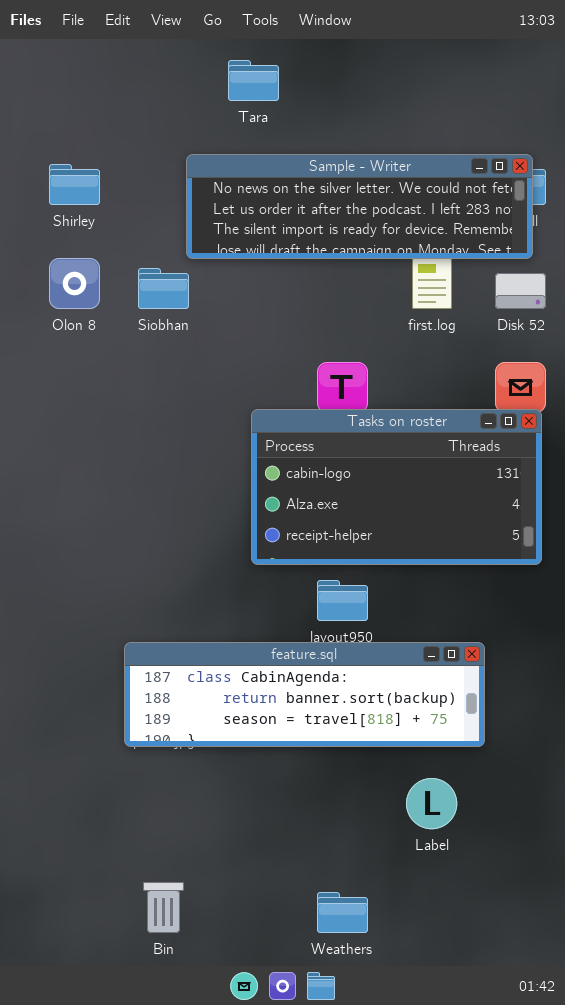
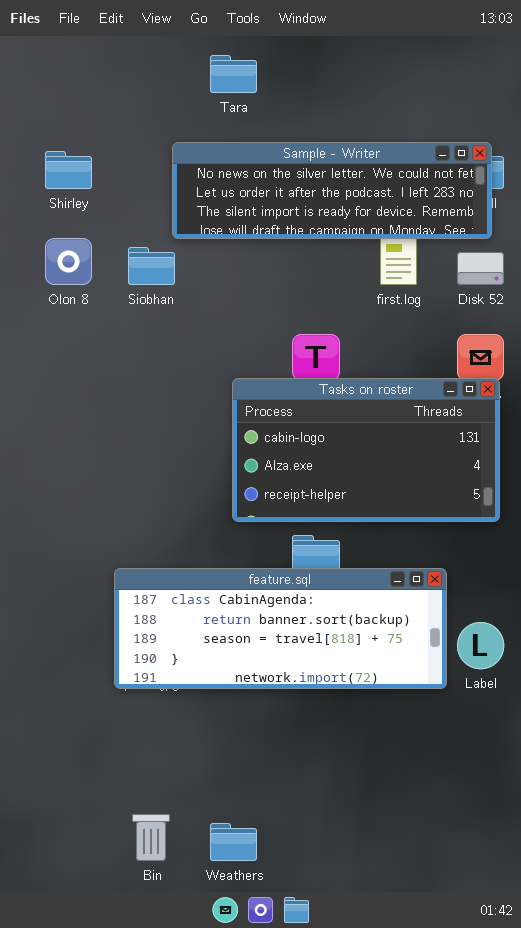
feature.sql: [124,642,485,747] -> [114,568,447,689], resized
Label: [406,778,457,829] -> [457,622,504,669], moved
Weathers: [317,892,368,933] -> [210,823,257,861], moved

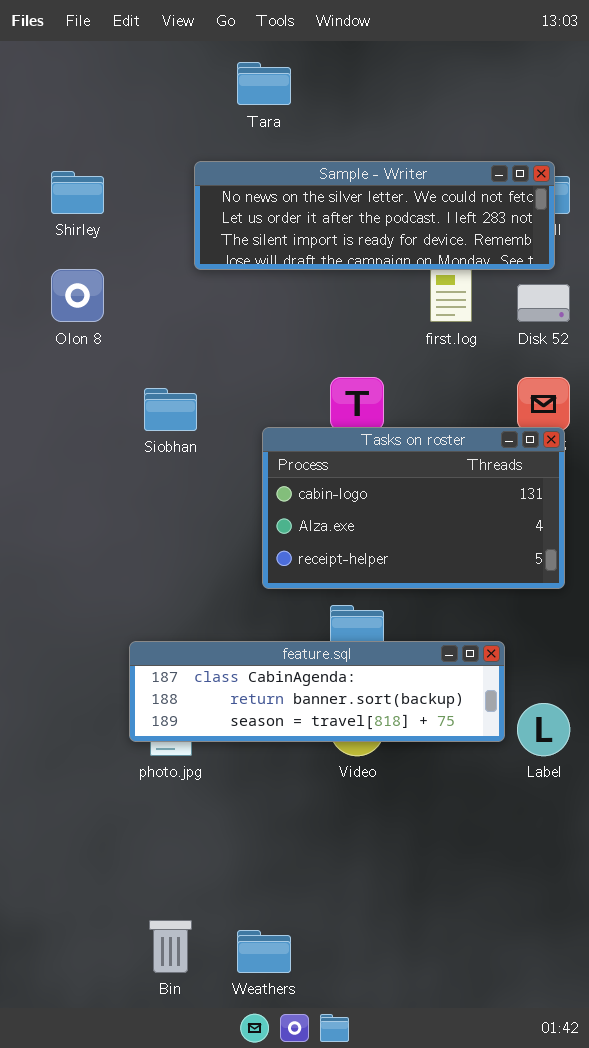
Siobhan: [128,247,175,285] -> [144,388,197,431], moved
feature.sql: [114,568,447,689] -> [129,641,505,742], resized

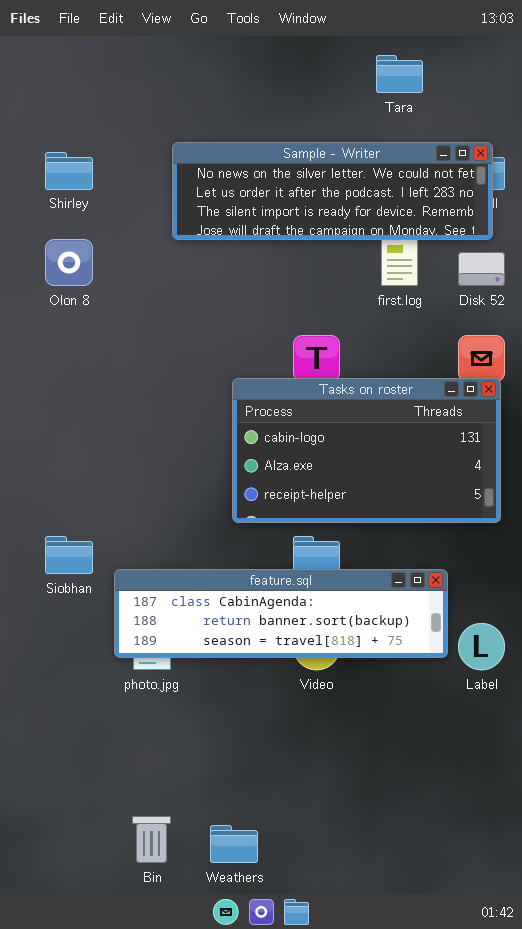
Tara: [237,62,291,105] -> [376,55,423,93], moved
Siobhan: [144,388,197,431] -> [45,536,93,574], moved

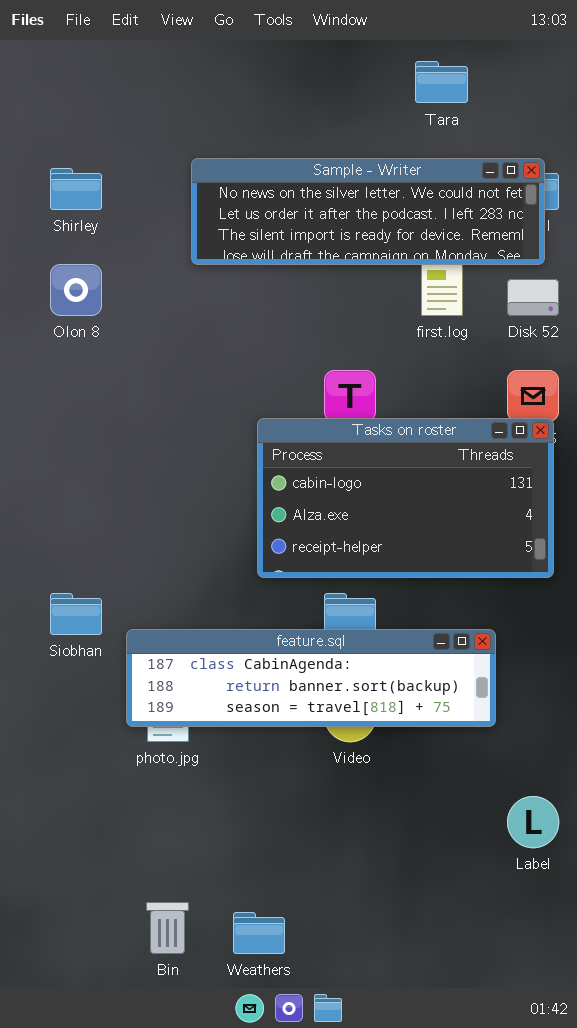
Label: [458,623,505,670] -> [507,796,559,848], moved

